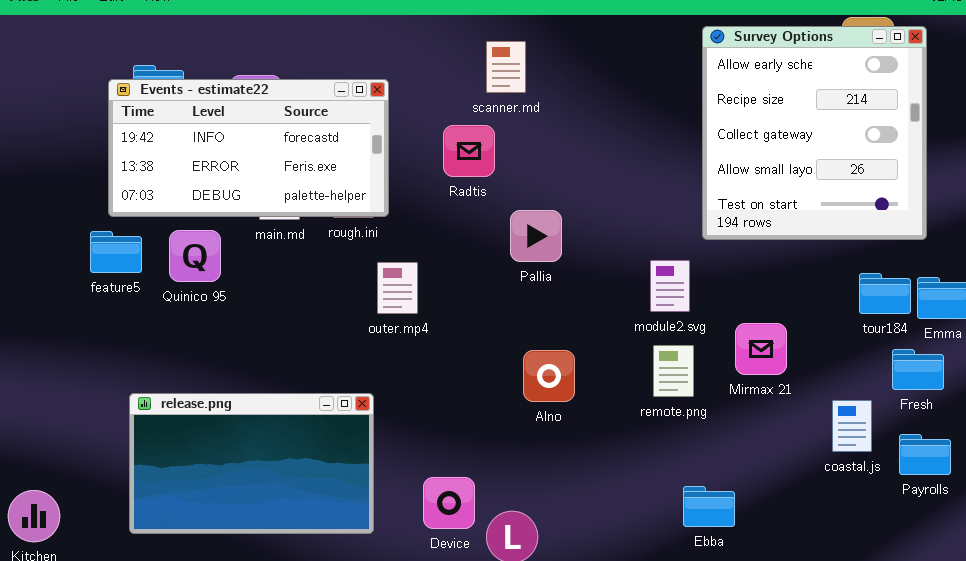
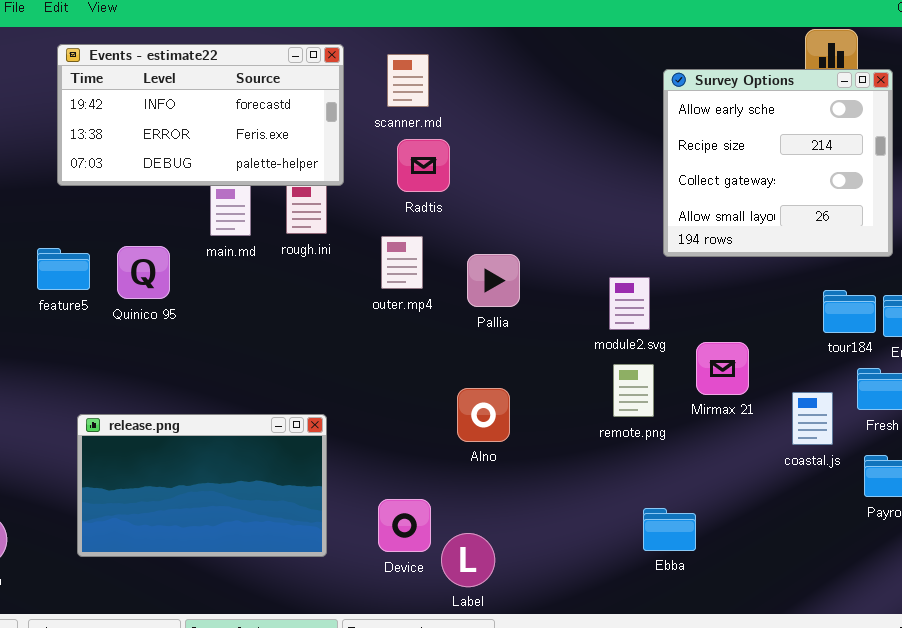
Survey Options: [702,26,927,240] -> [663,69,893,257], resized
scanner.md: [486,41,526,93] -> [387,54,429,107], moved
Events - estimate22: [108,79,389,217] -> [57,44,344,186], moved
Pallia: [510,210,562,262] -> [467,254,520,307], moved
outer.mp4: [377,262,418,314] -> [381,236,423,289], moved
Alno: [523,350,575,402] -> [457,388,510,442], moved
coastal.js: [832,400,872,452] -> [792,392,833,445], moved

